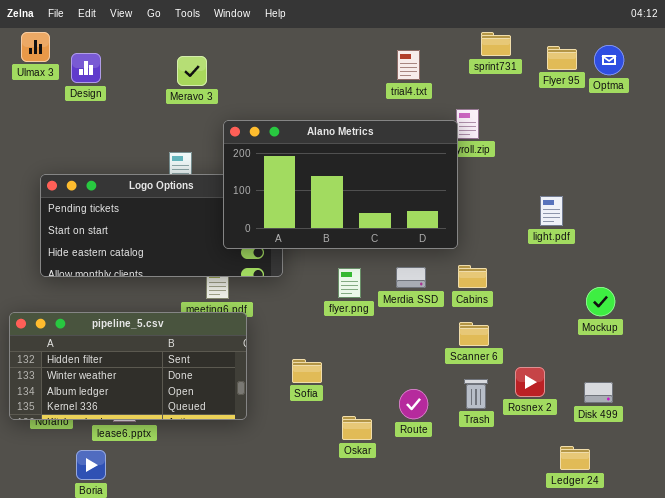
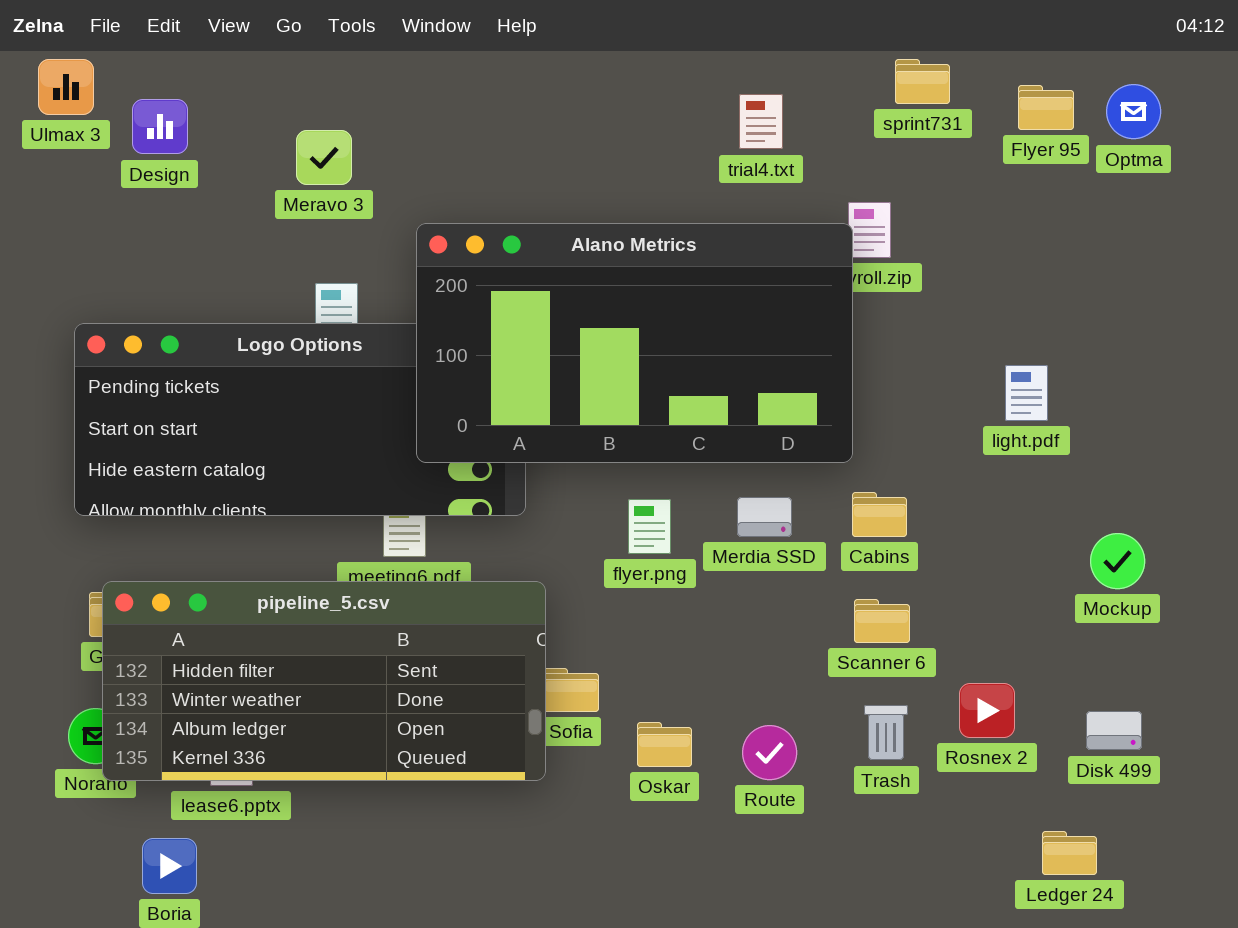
Meravo 3: [177,56,207,86] -> [296,130,352,185], moved
pipeline_5.csv: [9,312,247,420] -> [102,581,546,781], moved
Oskar: [342,416,372,440] -> [637,722,692,767], moved

